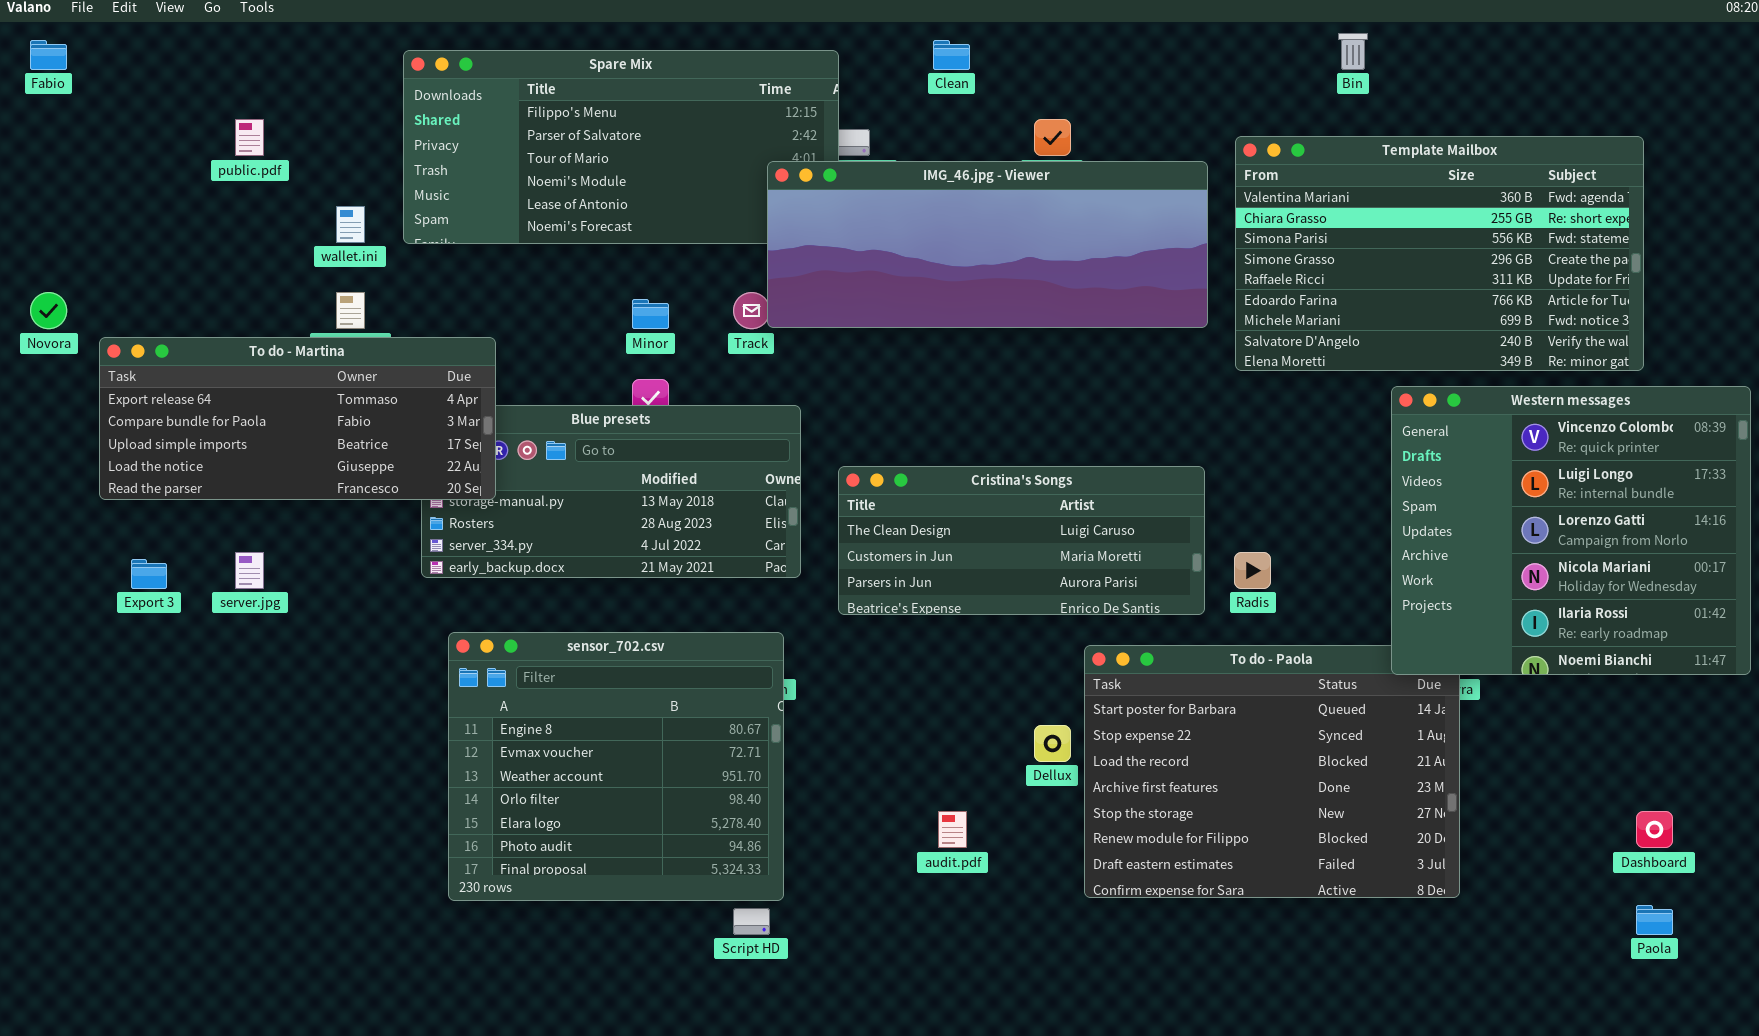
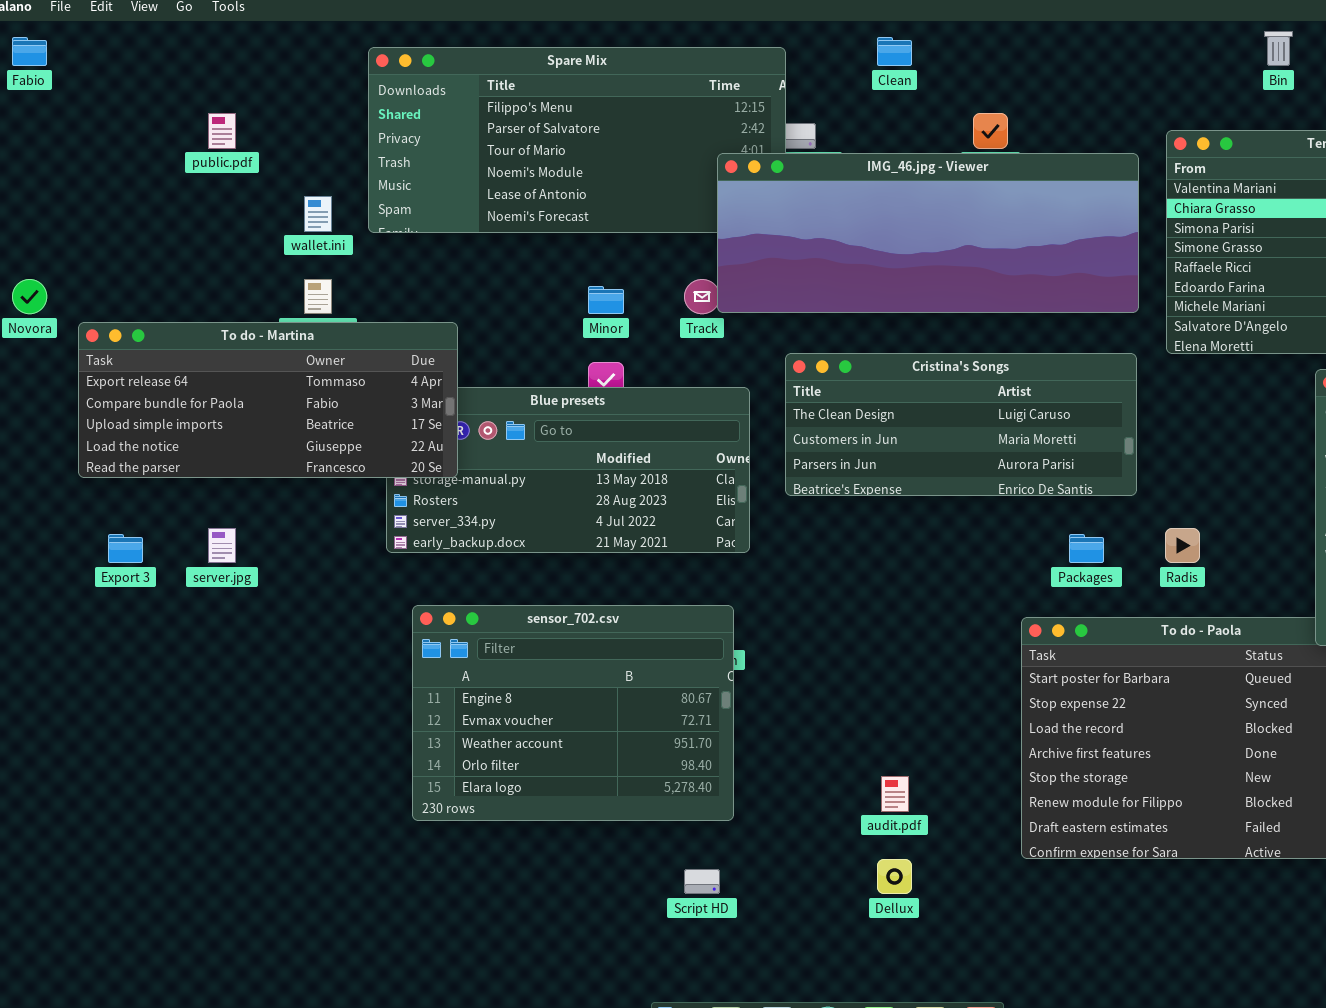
Cristina's Songs: [838,466,1205,615] -> [785,353,1137,496], moved
sensor_702.csv: [448,632,784,901] -> [412,605,734,821], resized
Dellux: [1034,725,1071,762] -> [877,859,912,894], moved

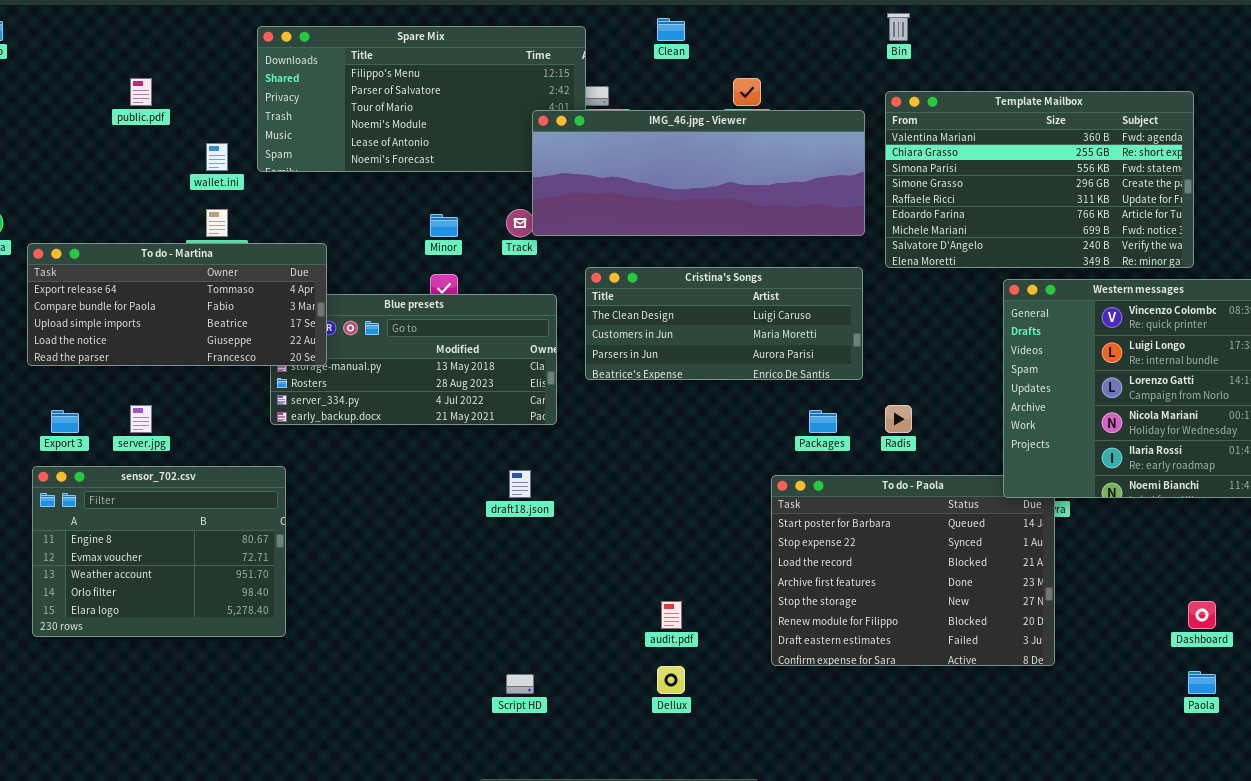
Bin: [1264,31,1293,66] -> [887,13,910,41], moved
sensor_702.csv: [412,605,734,821] -> [32,466,286,637], moved

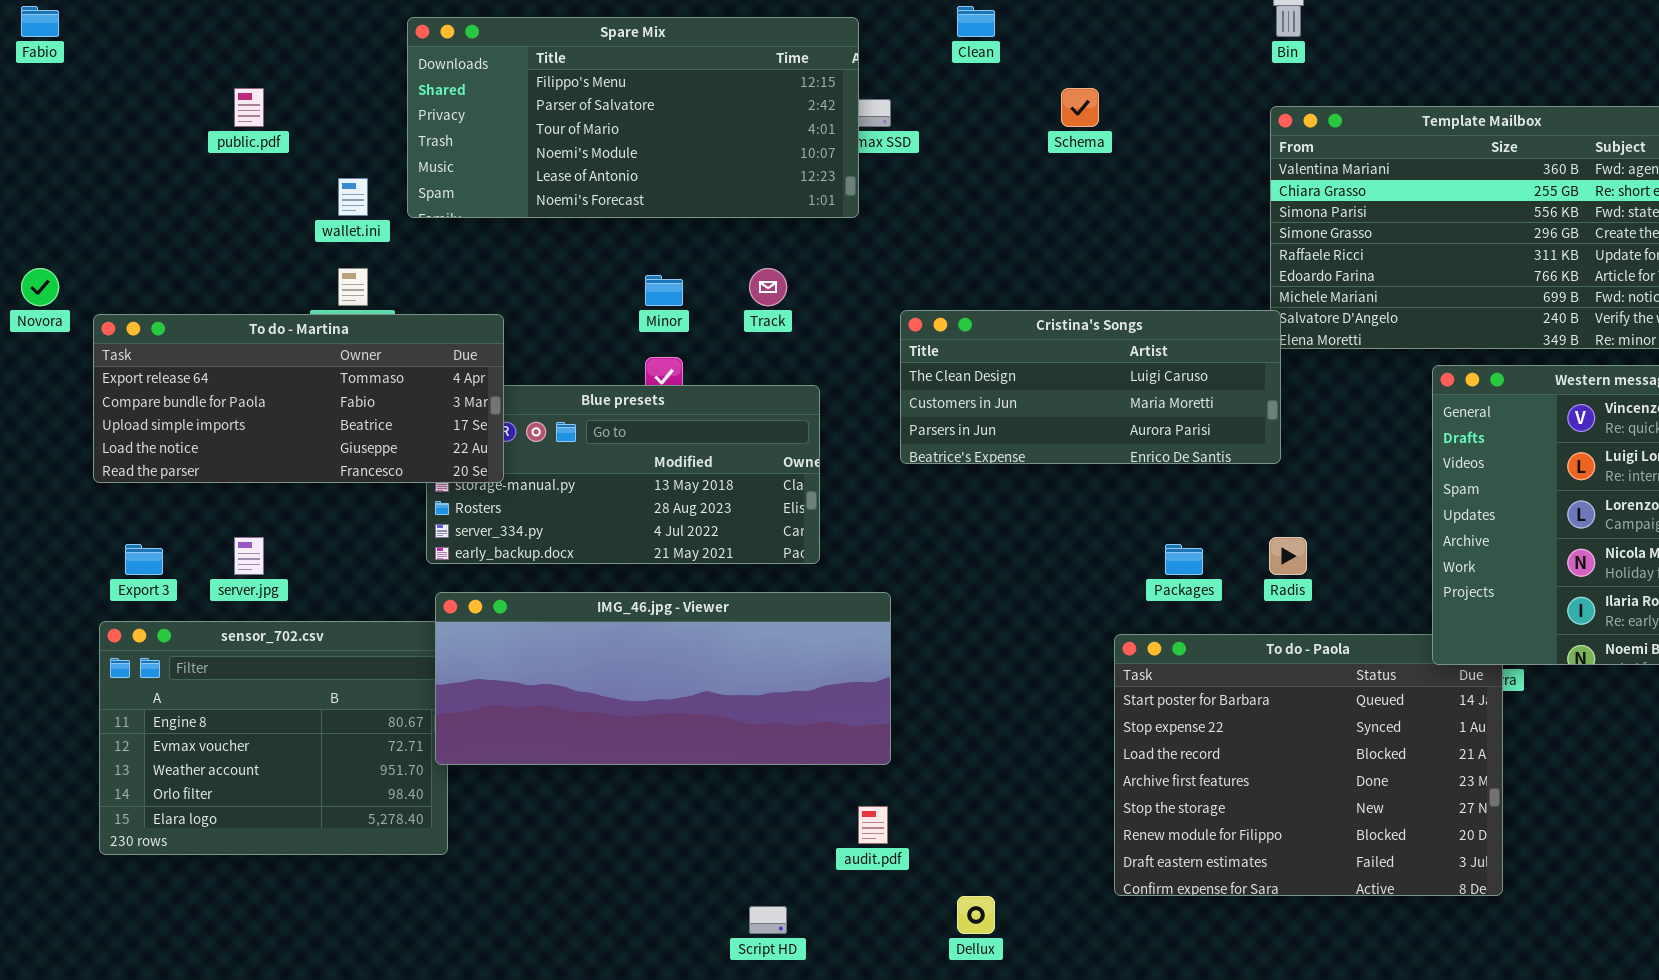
IMG_46.jpg - Viewer: [532,110,865,236] -> [435,592,891,765], moved
Cristina's Songs: [585,267,863,380] -> [900,310,1281,464], moved
audit.pdf: [661,601,682,629] -> [858,806,888,844], moved

